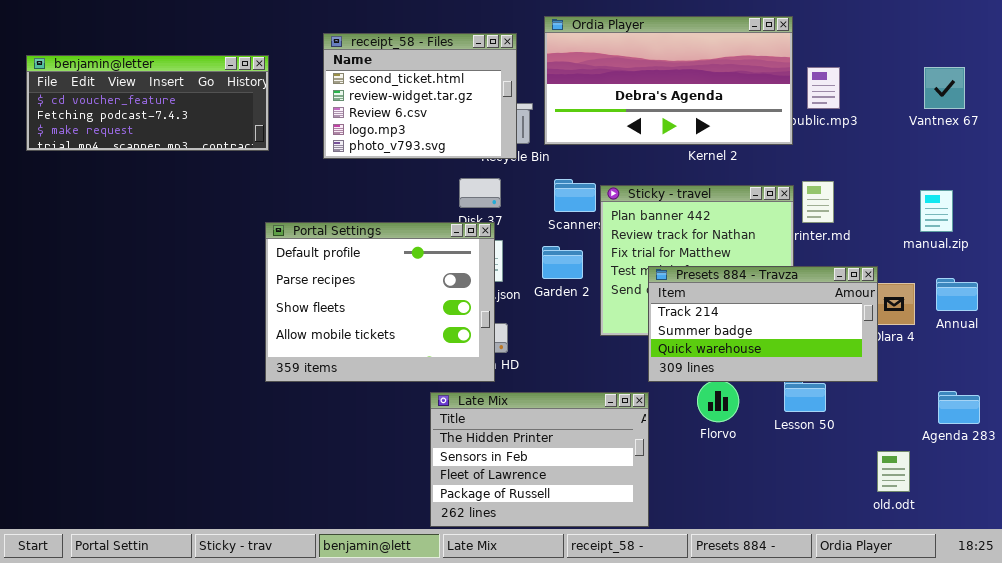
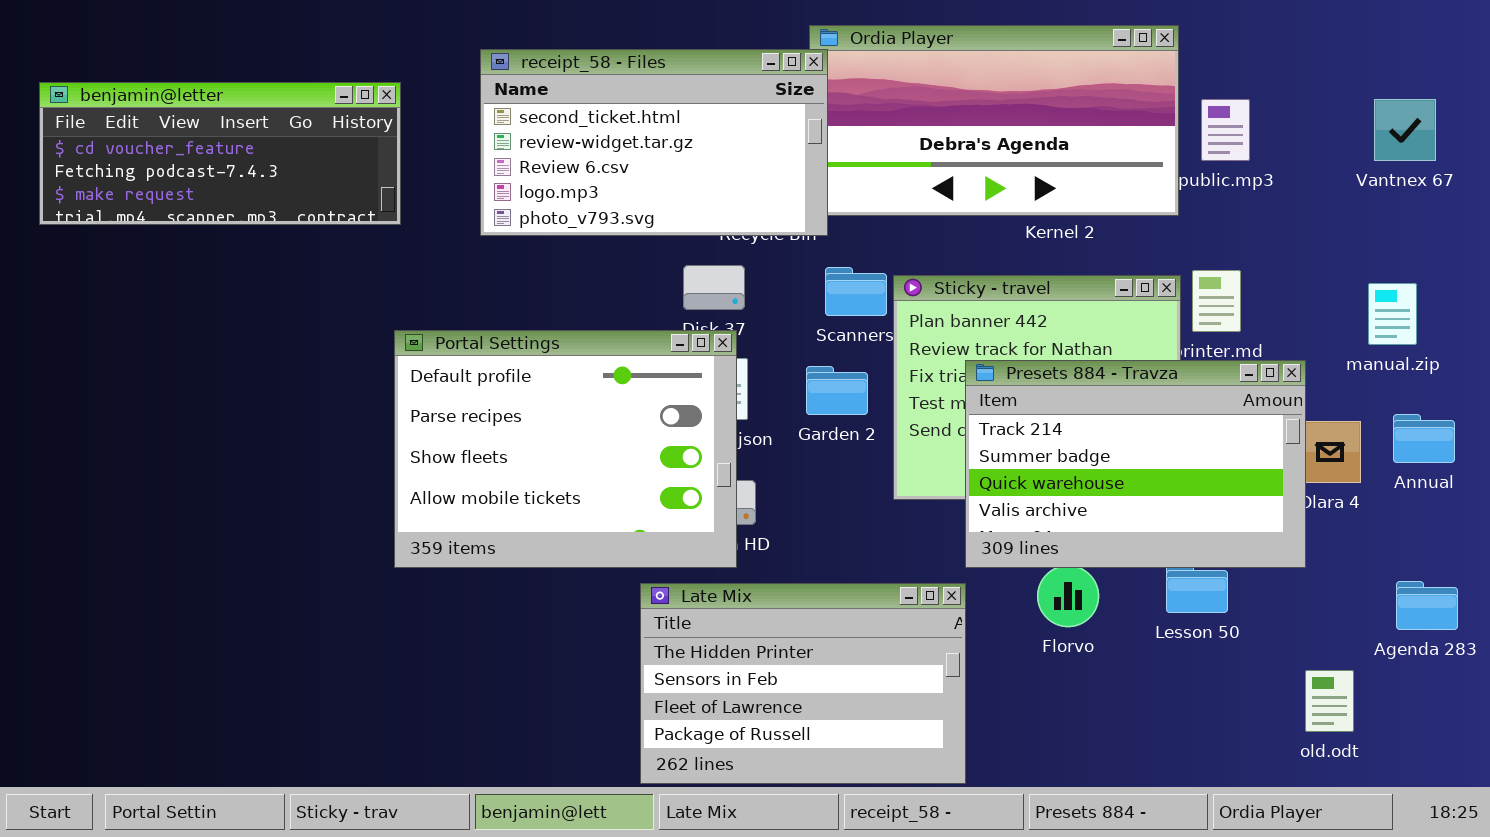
receipt_58 - Files: [323,33,517,159] -> [480,49,828,236], resized
Presets 884 - Travza: [648,266,878,382] -> [965,360,1306,568], resized

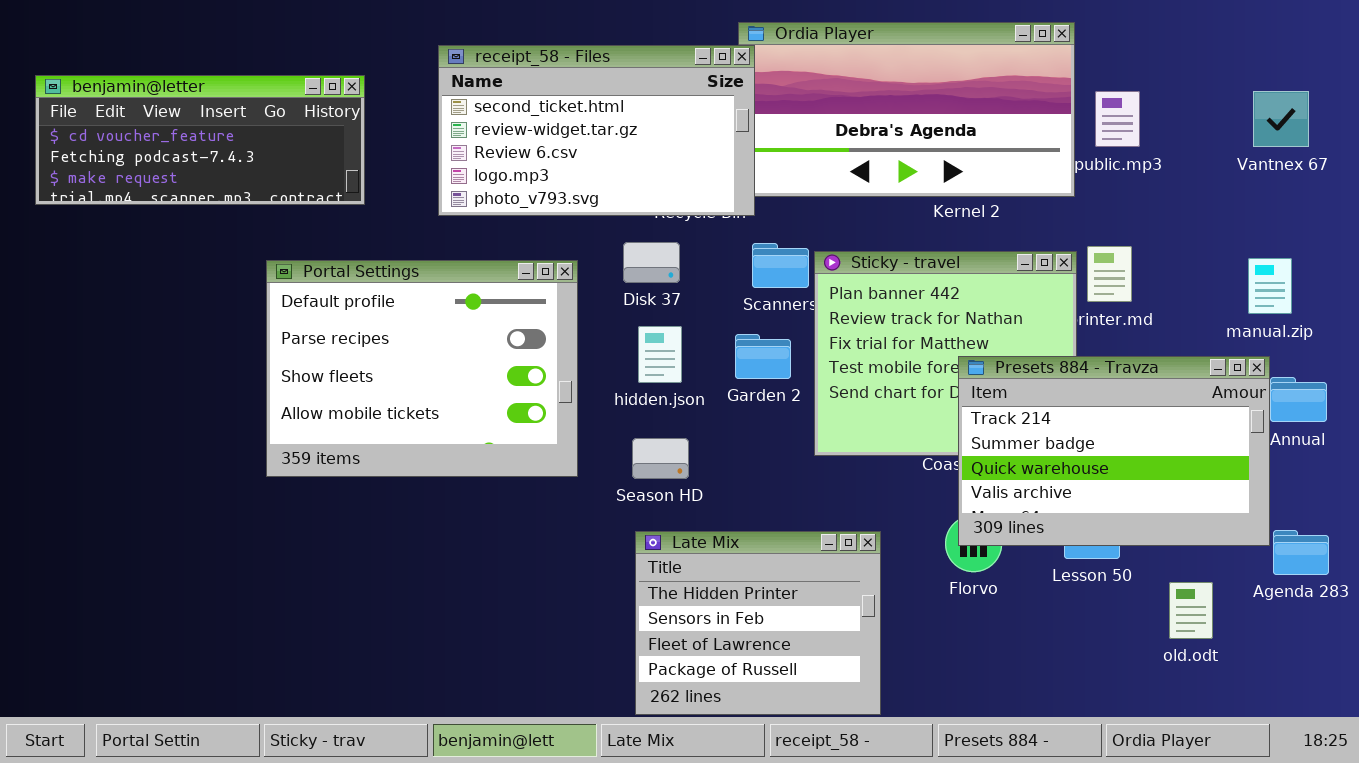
Portal Settings: [394,330,737,568] -> [266,260,578,477], moved
Presets 884 - Travza: [965,360,1306,568] -> [958,356,1270,546], moved
Late Mix: [640,583,966,784] -> [635,531,881,715], resized
old.odt: [1305,670,1354,732] -> [1169,582,1213,639], moved

